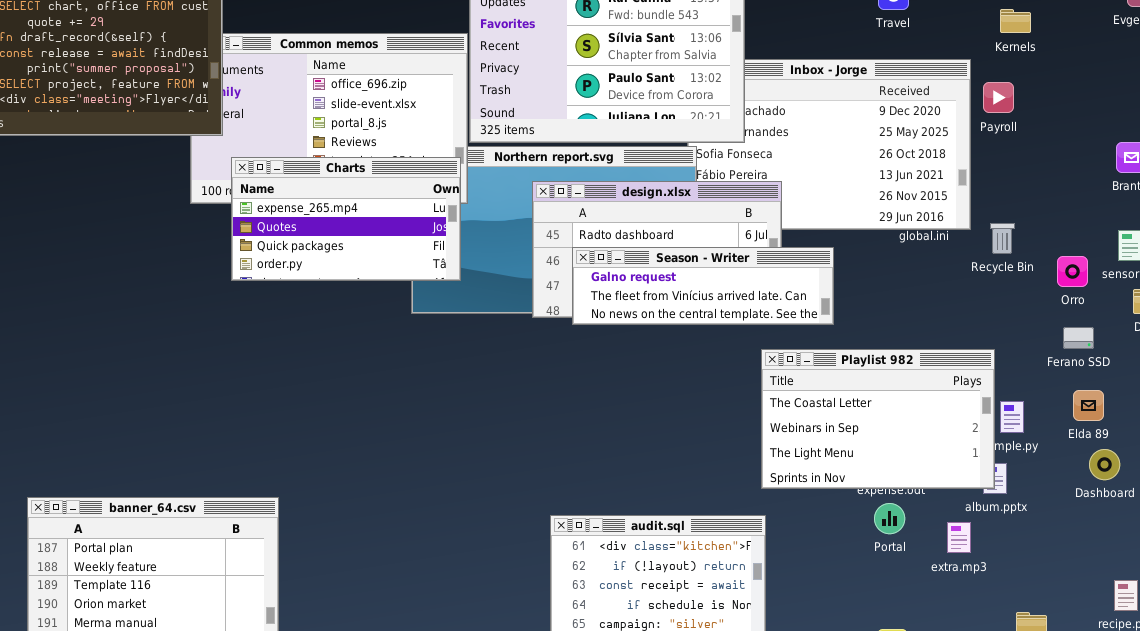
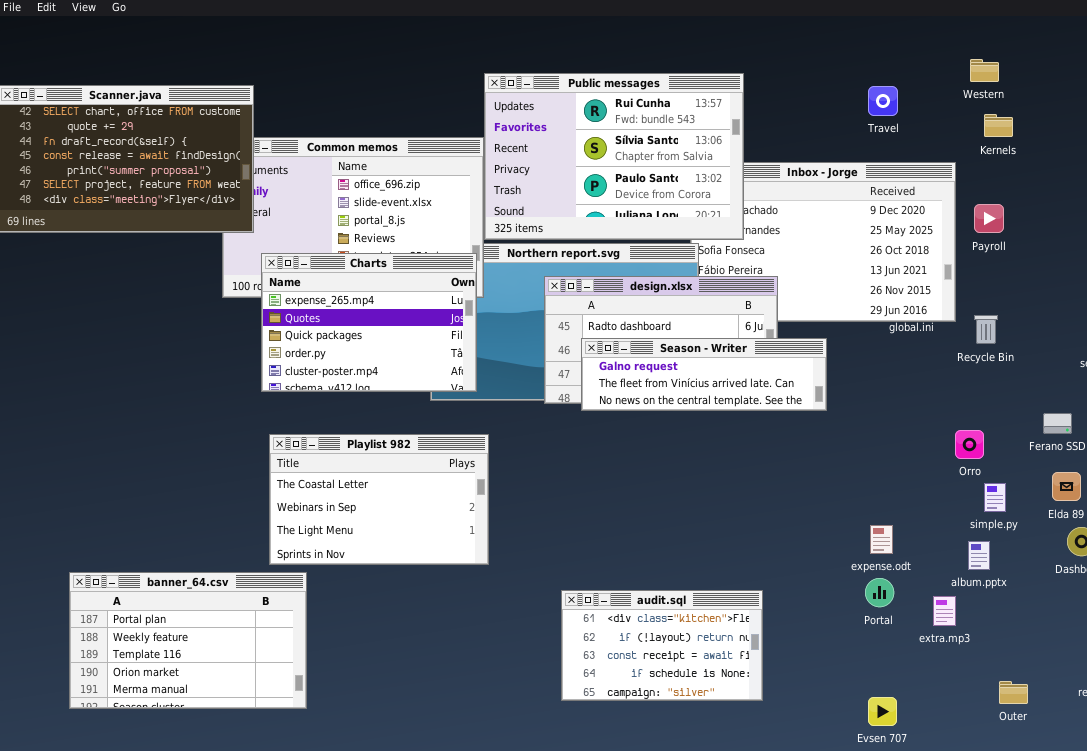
Payroll: [983,82,1014,113] -> [974,204,1004,233], moved
Charts: [231,157,461,281] -> [261,253,477,392], resized
Orro: [1057,256,1088,287] -> [955,430,984,459], moved
Playlist 982: [761,349,995,489] -> [269,434,489,565], moved

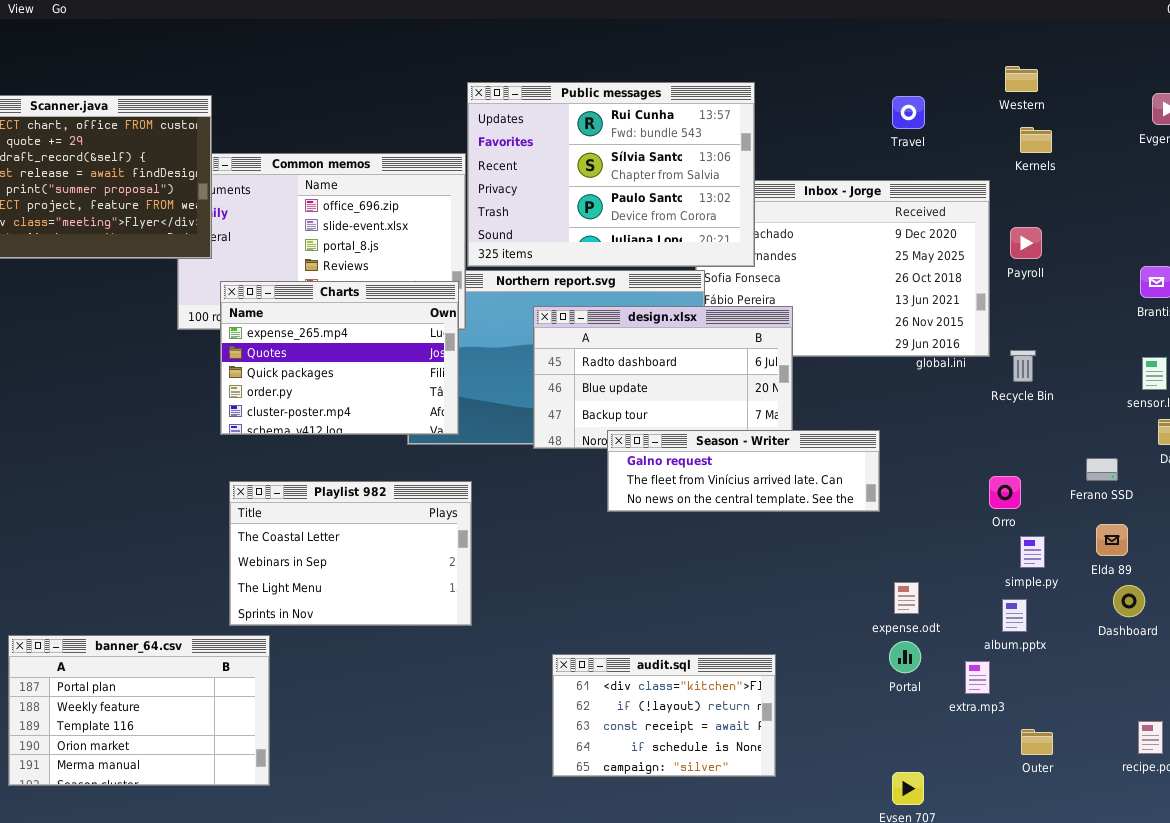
Season - Writer: [581,338,827,411] -> [607,430,880,512], moved
Outer: [999,681,1028,704] -> [1021,729,1053,755], moved

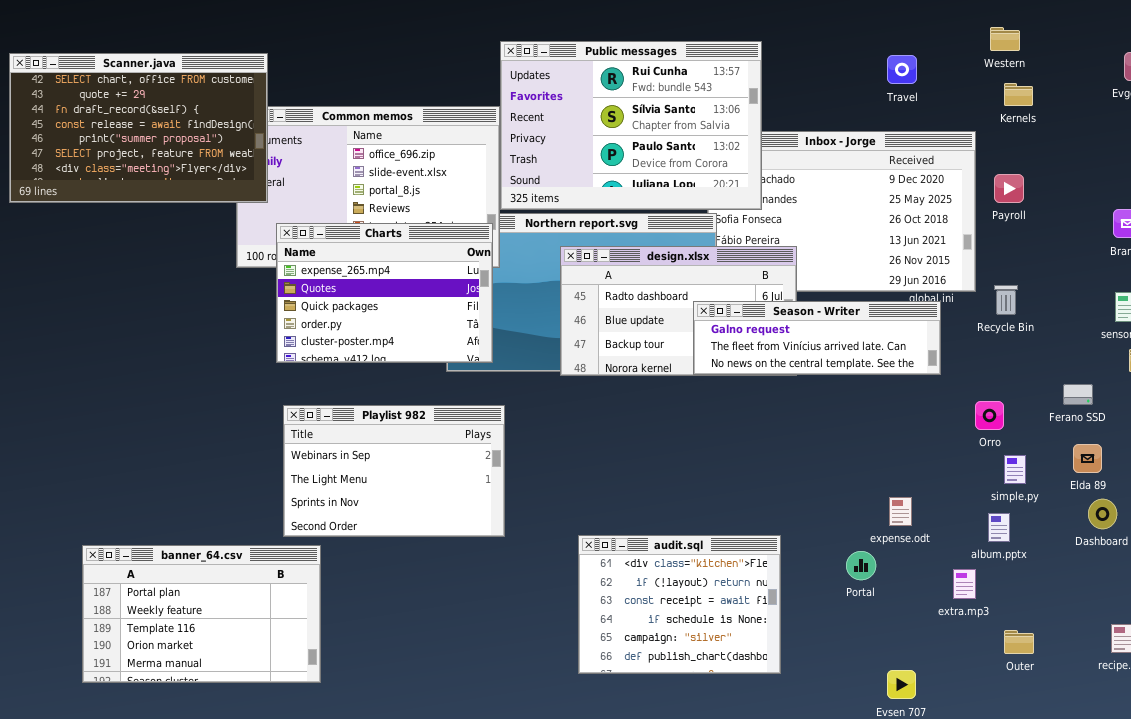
Season - Writer: [607,430,880,512] -> [693,301,941,375], moved
Playlist 982: [229,481,472,626] -> [283,405,505,537], scrolled down 1 row
Portal: [889,641,921,673] -> [846,551,876,580], moved
audit.sql: [552,654,776,777] -> [578,535,781,674], resized

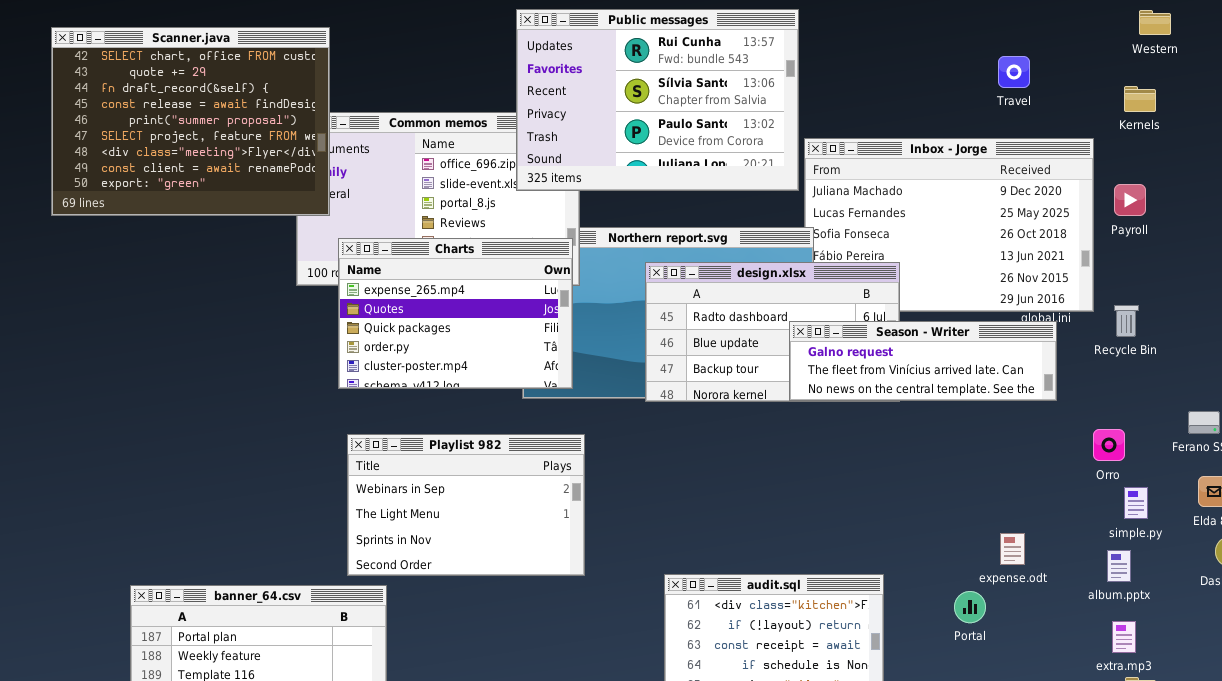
Western: [990,27,1020,51] -> [1139,10,1171,35], moved
Public messages: [500,41,762,210] -> [516,9,799,191], moved
Scanner.java: [9,53,268,203] -> [51,27,330,216], resized
extra.mp3: [953,569,976,599] -> [1112,621,1136,653], moved

